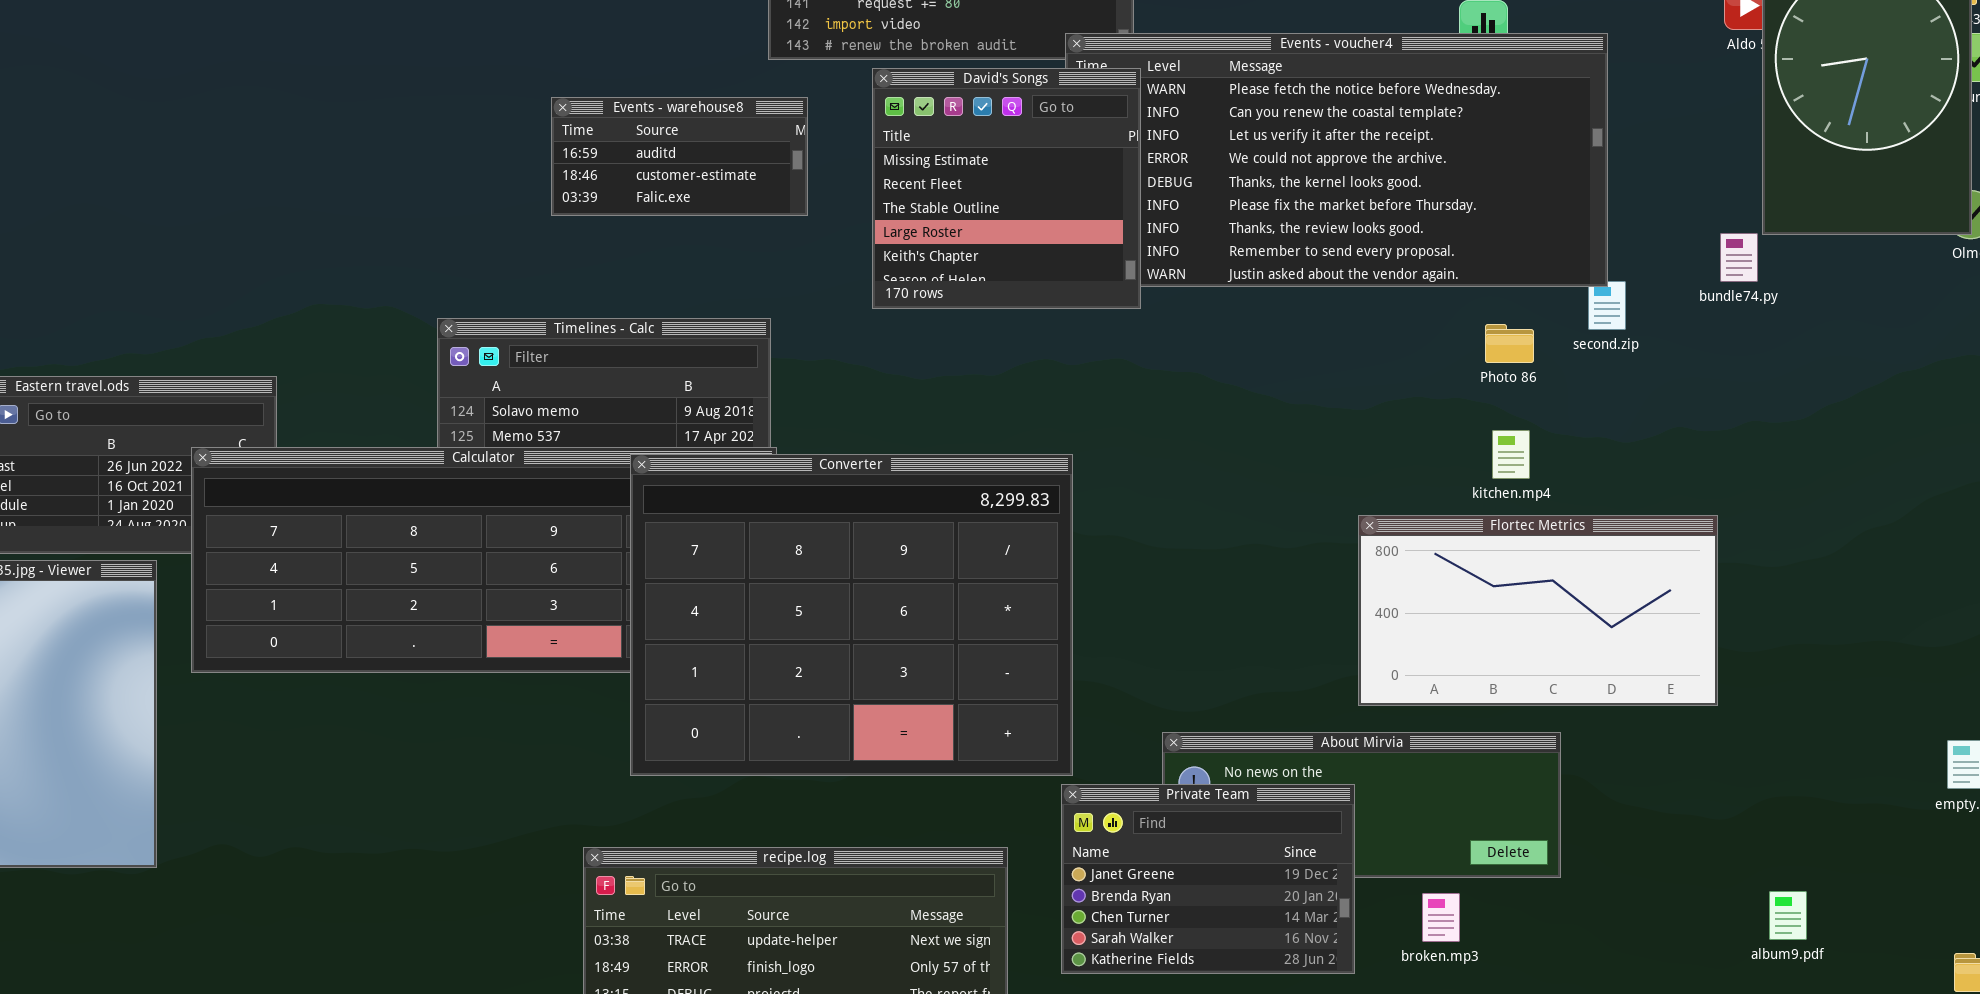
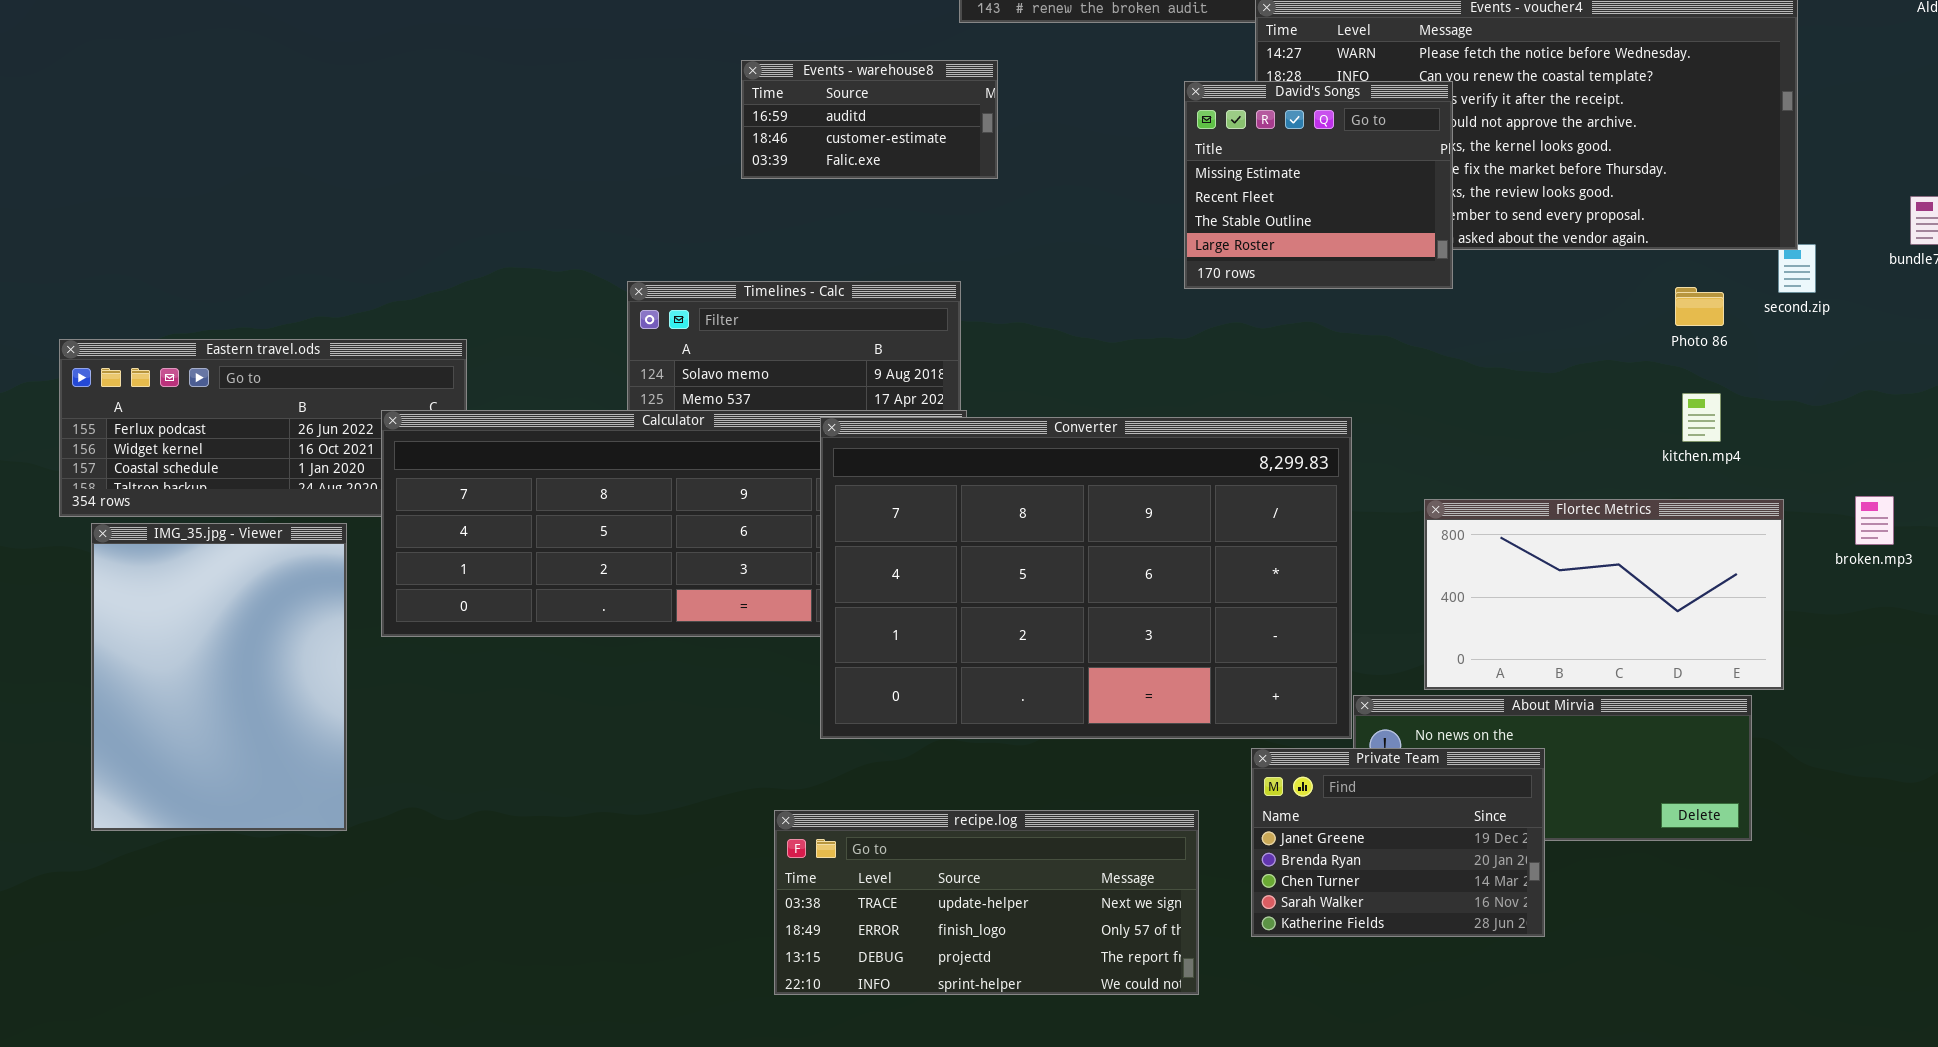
David's Songs: [872,68,1141,309] -> [1184,81,1453,289], moved, resized
Converter: [630,454,1073,776] -> [820,417,1352,739], resized
Flortec Metrics: [1358,515,1718,706] -> [1424,499,1784,690], moved
broken.mp3: [1422,893,1460,942] -> [1855,496,1894,545], moved

